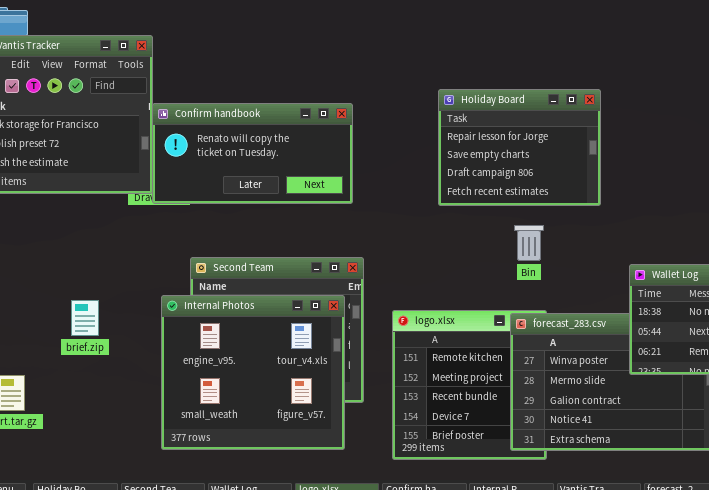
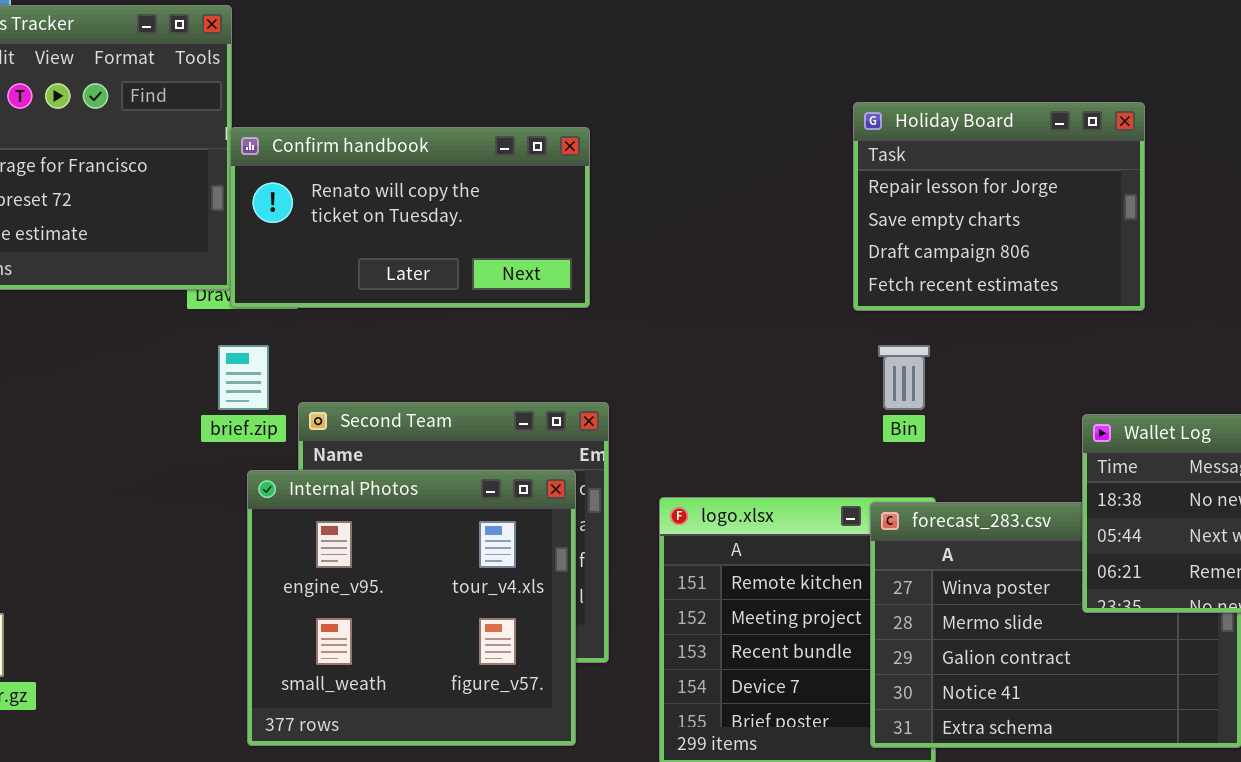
Holiday Board: [438,89,601,206] -> [853,102,1145,311], moved
brief.zip: [71,300,99,336] -> [218,345,269,410], moved

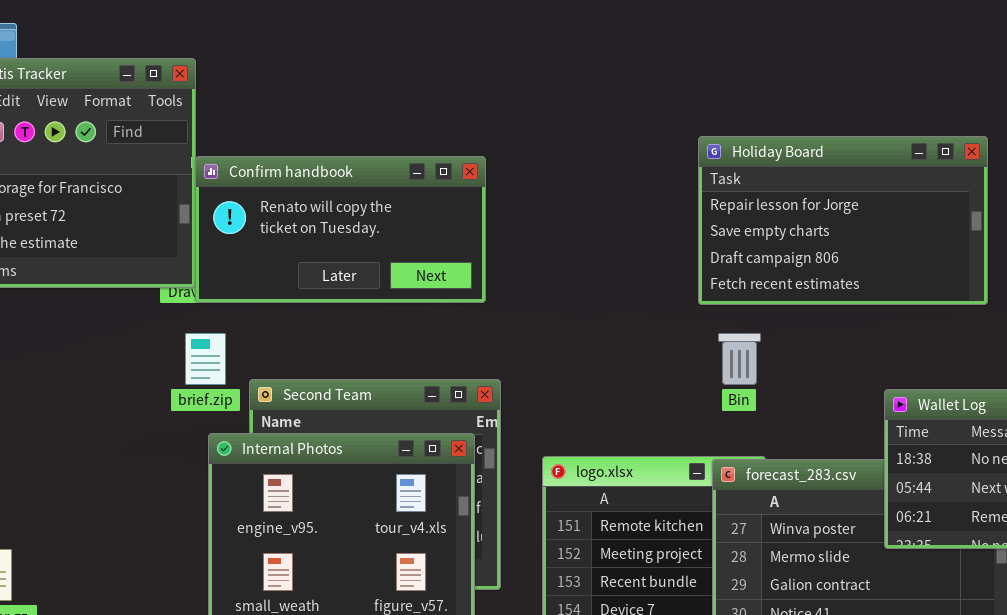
Holiday Board: [853,102,1145,311] -> [698,136,988,305], resized

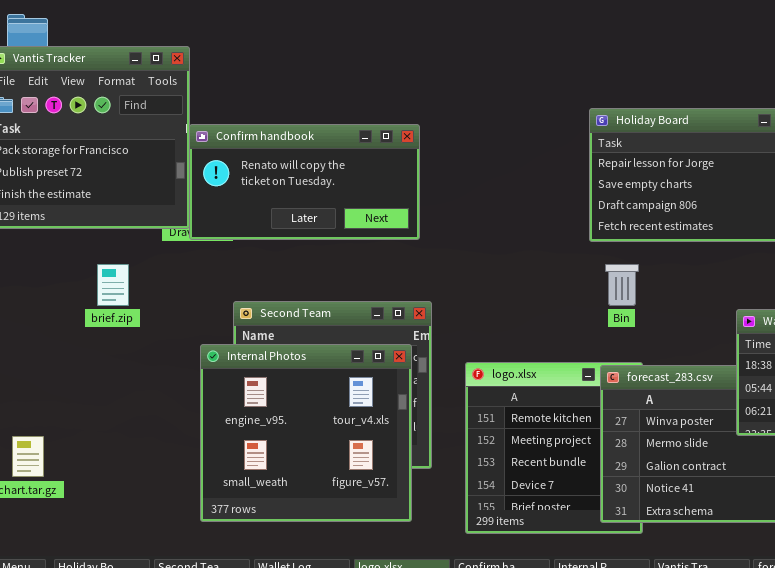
brief.zip: [185,333,226,385] -> [97,264,129,306], moved

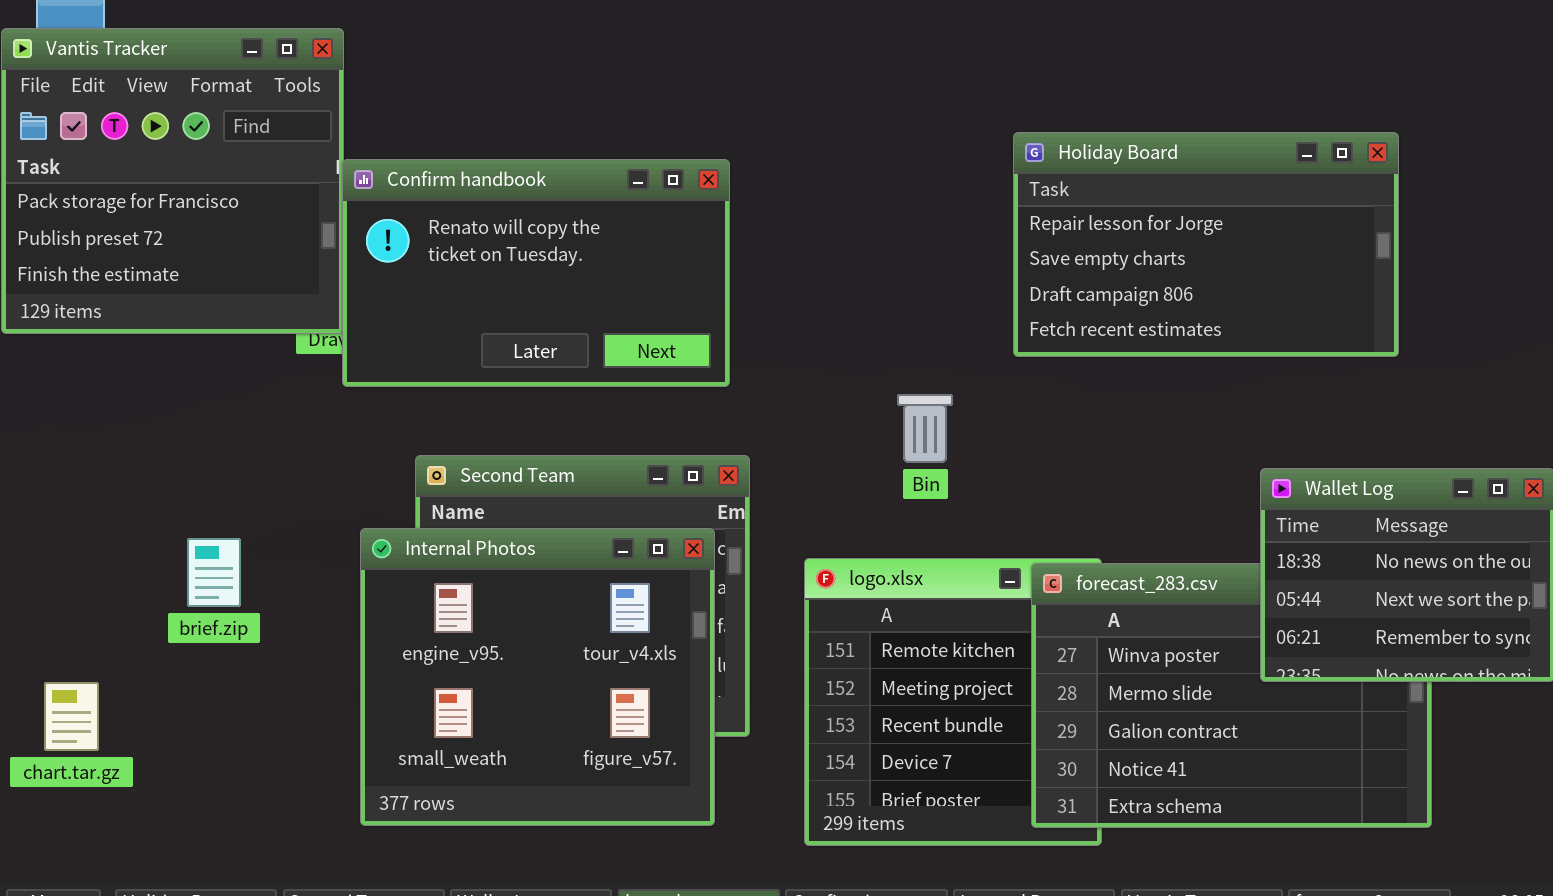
Confirm handbook: [189,124,420,240] -> [342,159,730,387], resized
brief.zip: [97,264,129,306] -> [187,538,241,607], moved
Bin: [605,264,639,306] -> [897,394,953,463], moved

